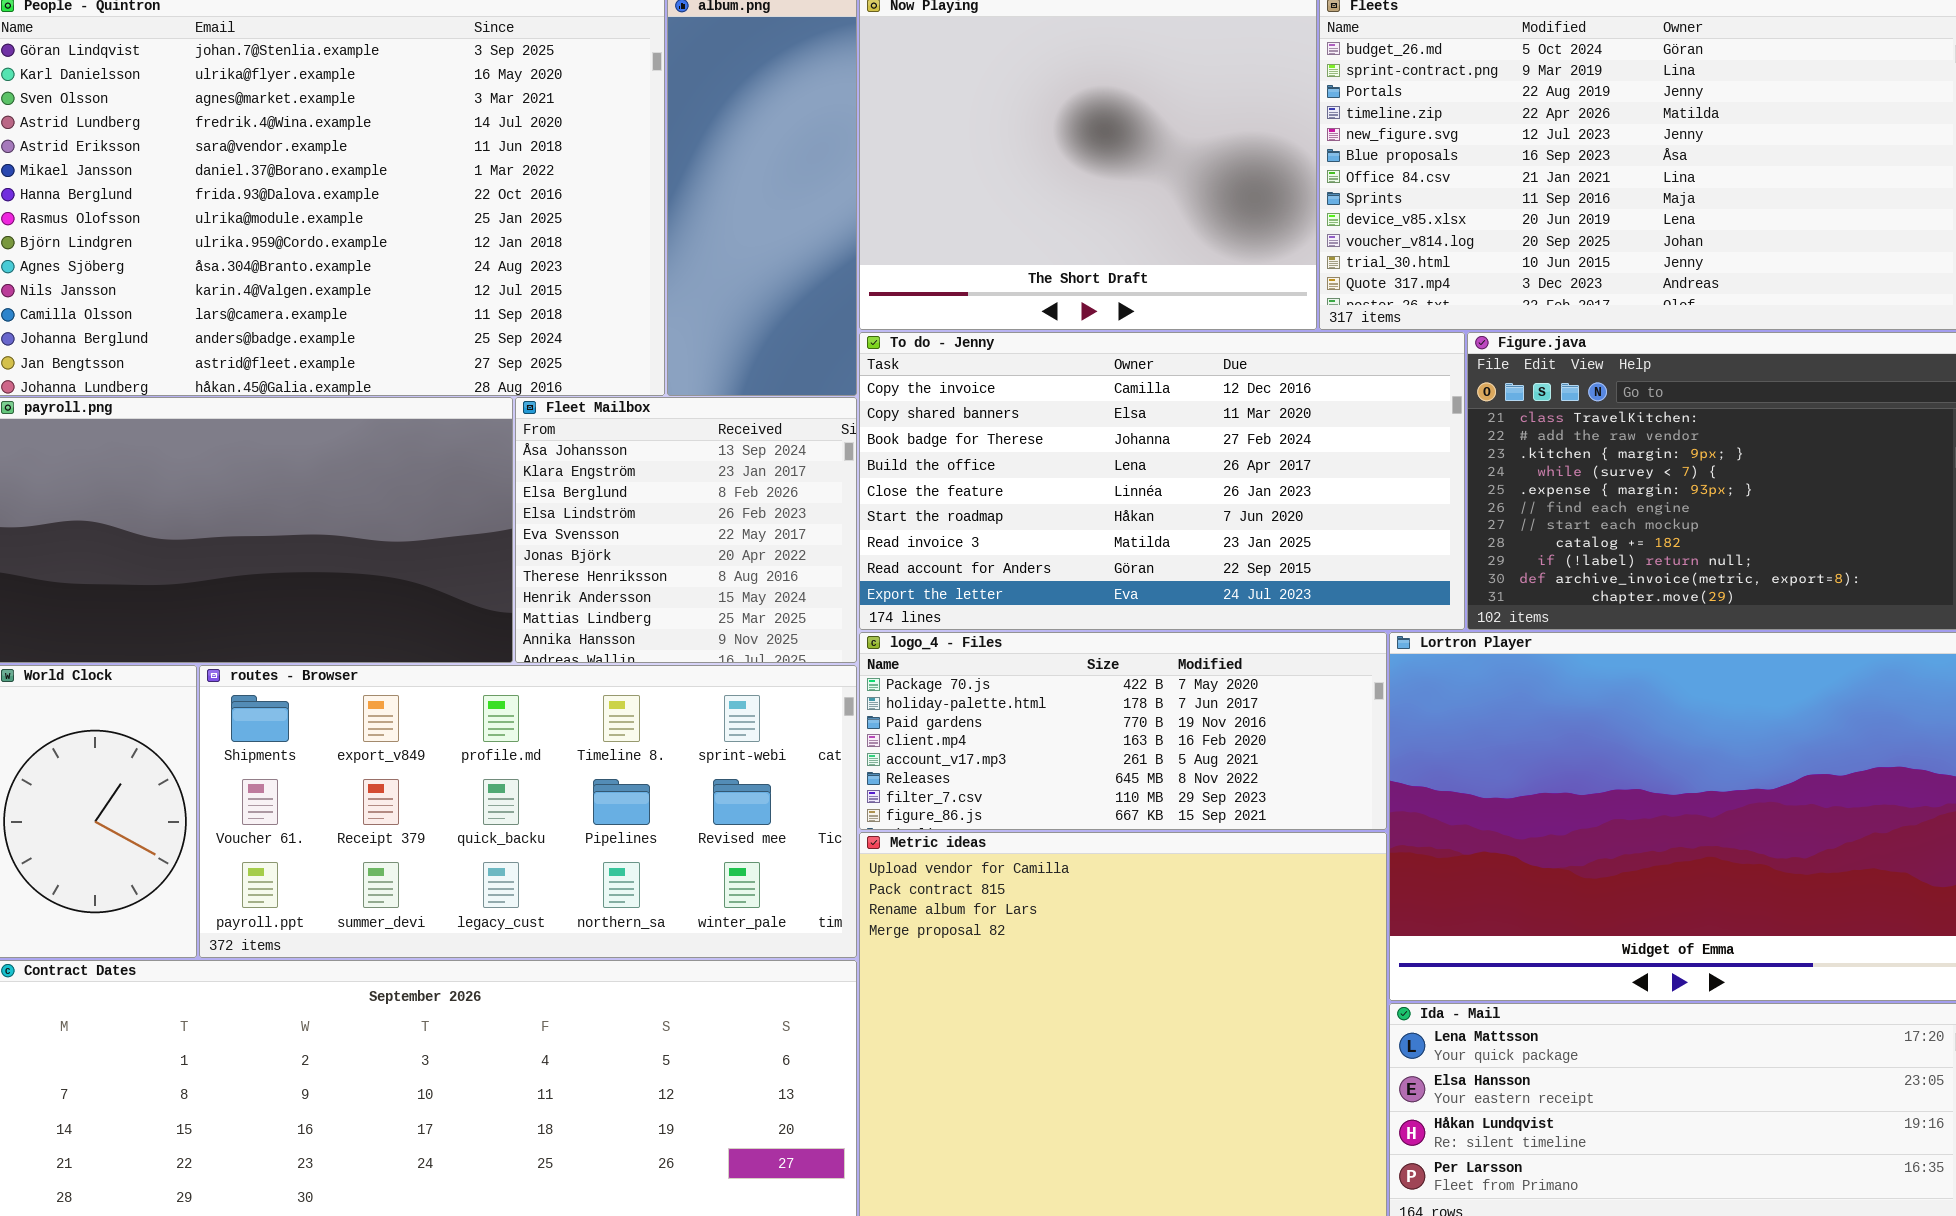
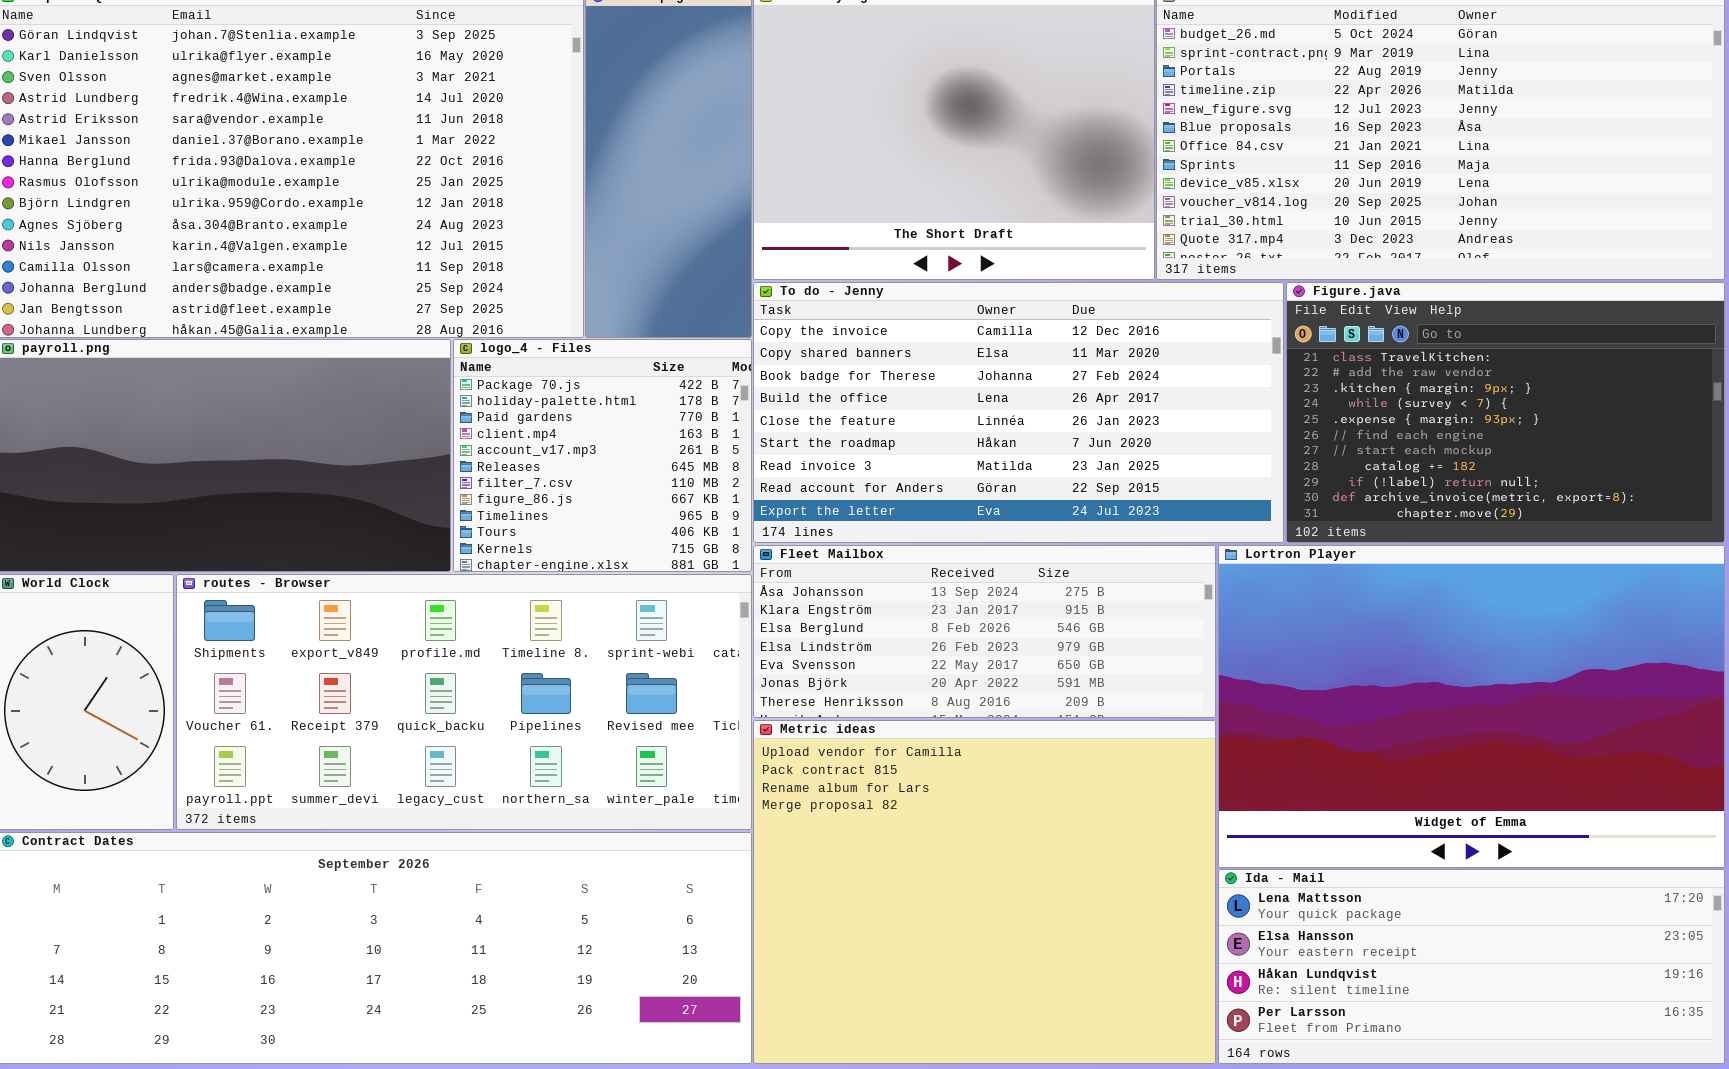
Fleet Mailbox: [515,397,857,663] -> [753,545,1216,718], moved, resized
logo_4 - Files: [859,632,1387,830] -> [453,339,752,572], moved, resized

